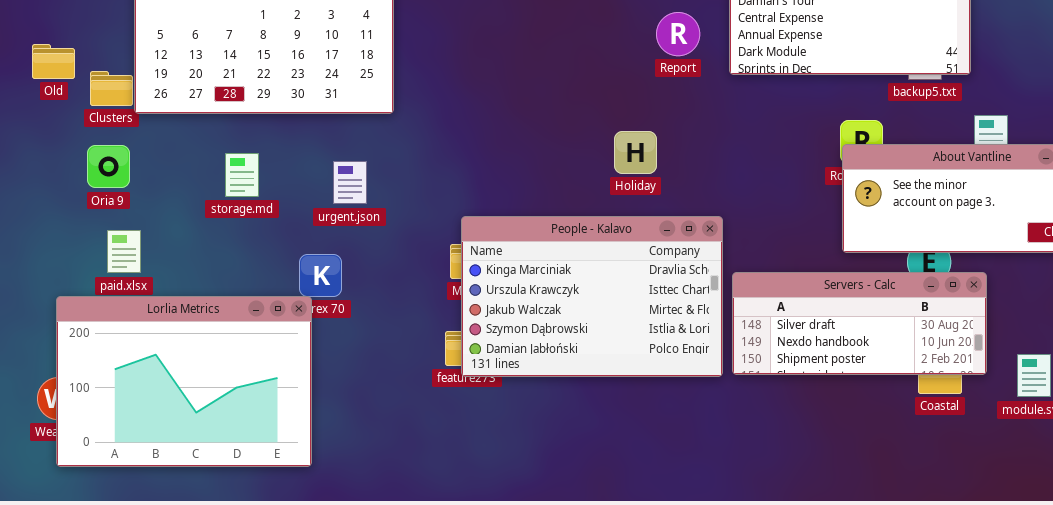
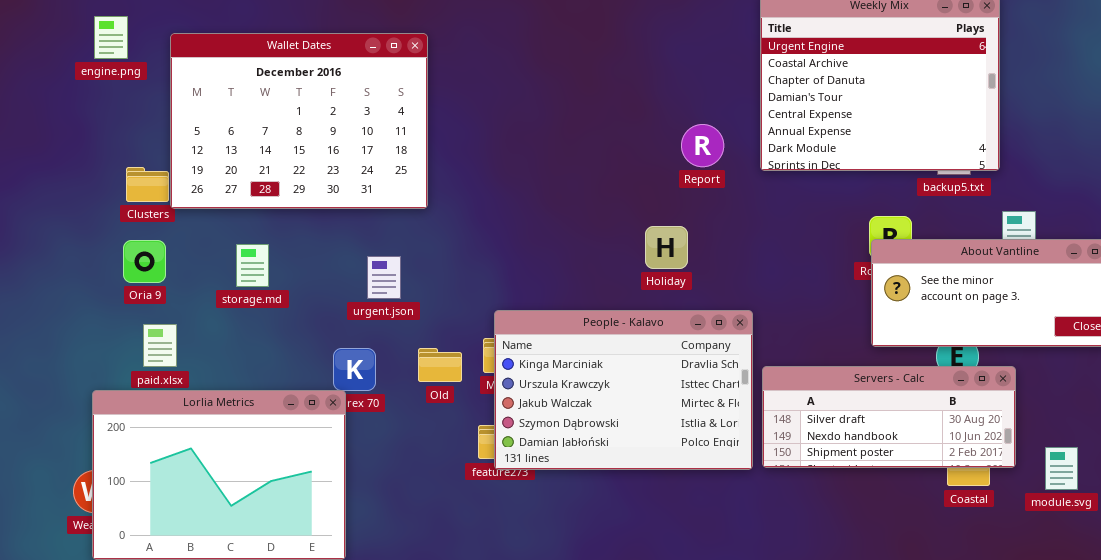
Report: [656,12,700,56] -> [681,124,724,167], moved
Old: [32,44,75,79] -> [418,348,462,382], moved
storage.md: [225,153,259,197] -> [236,244,269,287], moved

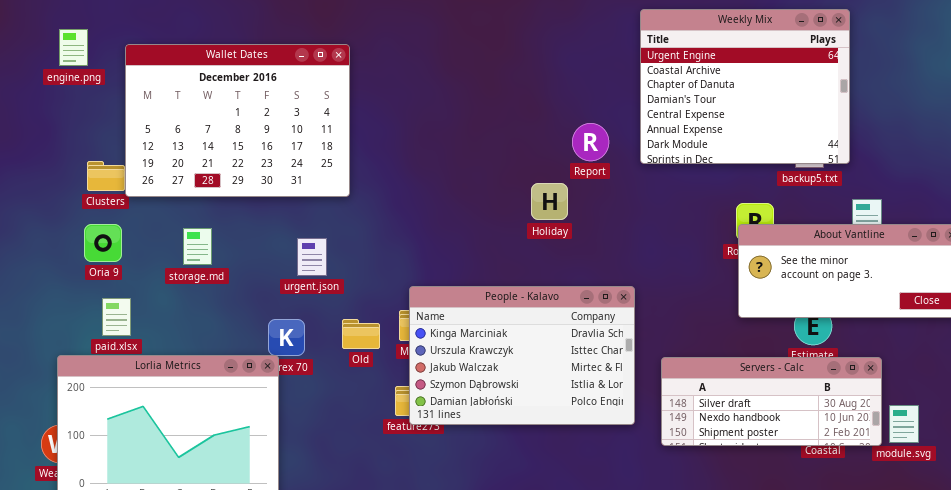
Holiday: [645,226,688,269] -> [531,183,568,220], moved
Servers - Calc: [762,366,1016,468] -> [661,357,882,446], moved

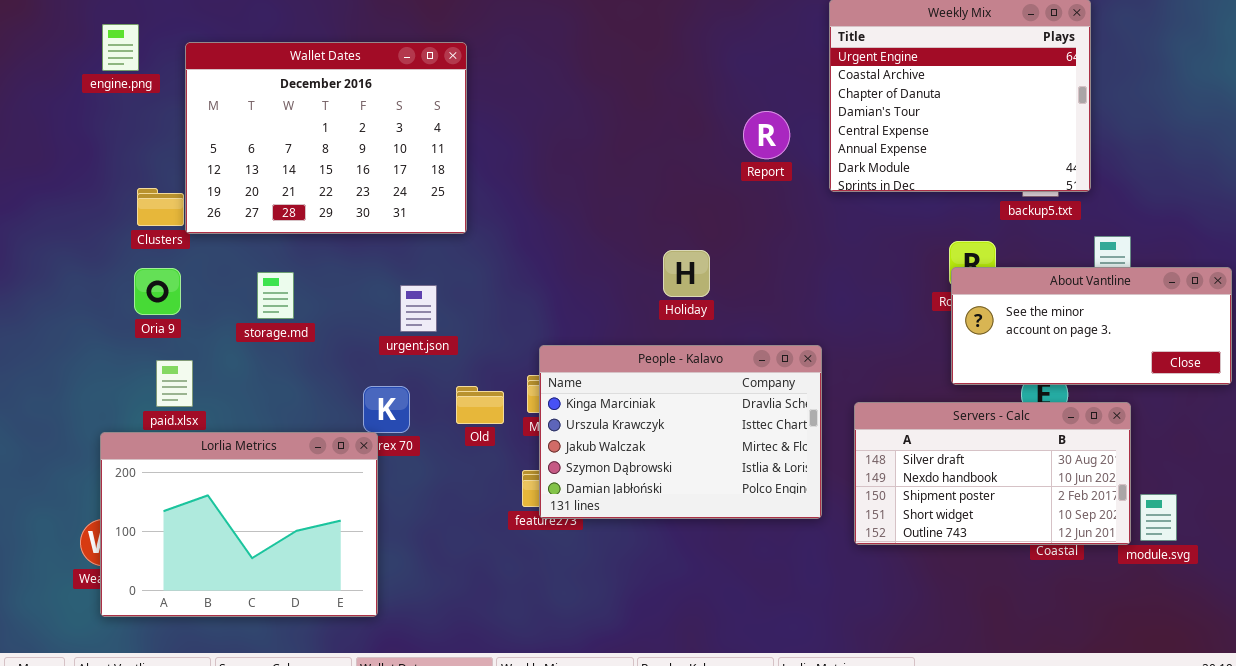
Report: [572,123,609,161] -> [743,111,790,159], moved
Holiday: [531,183,568,220] -> [663,250,710,297], moved
Servers - Calc: [661,357,882,446] -> [854,402,1131,545], resized

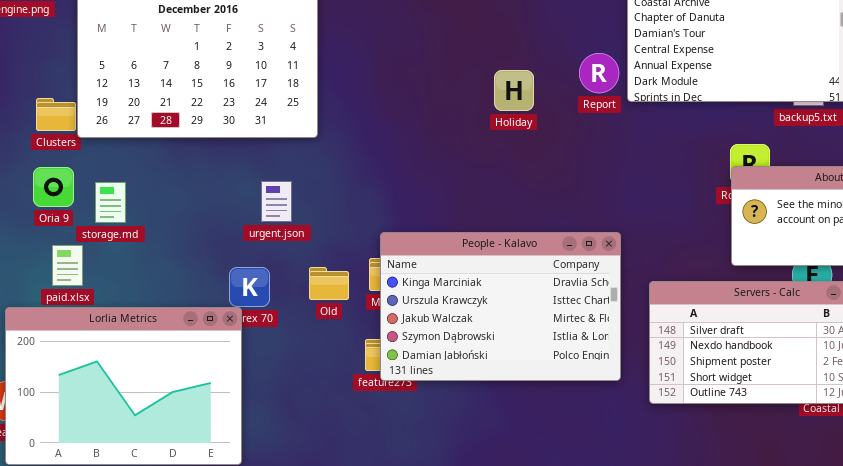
Report: [743,111,790,159] -> [579,53,619,93], moved
Holiday: [663,250,710,297] -> [494,70,534,111], moved
storage.md: [257,272,294,319] -> [95,182,126,223], moved

